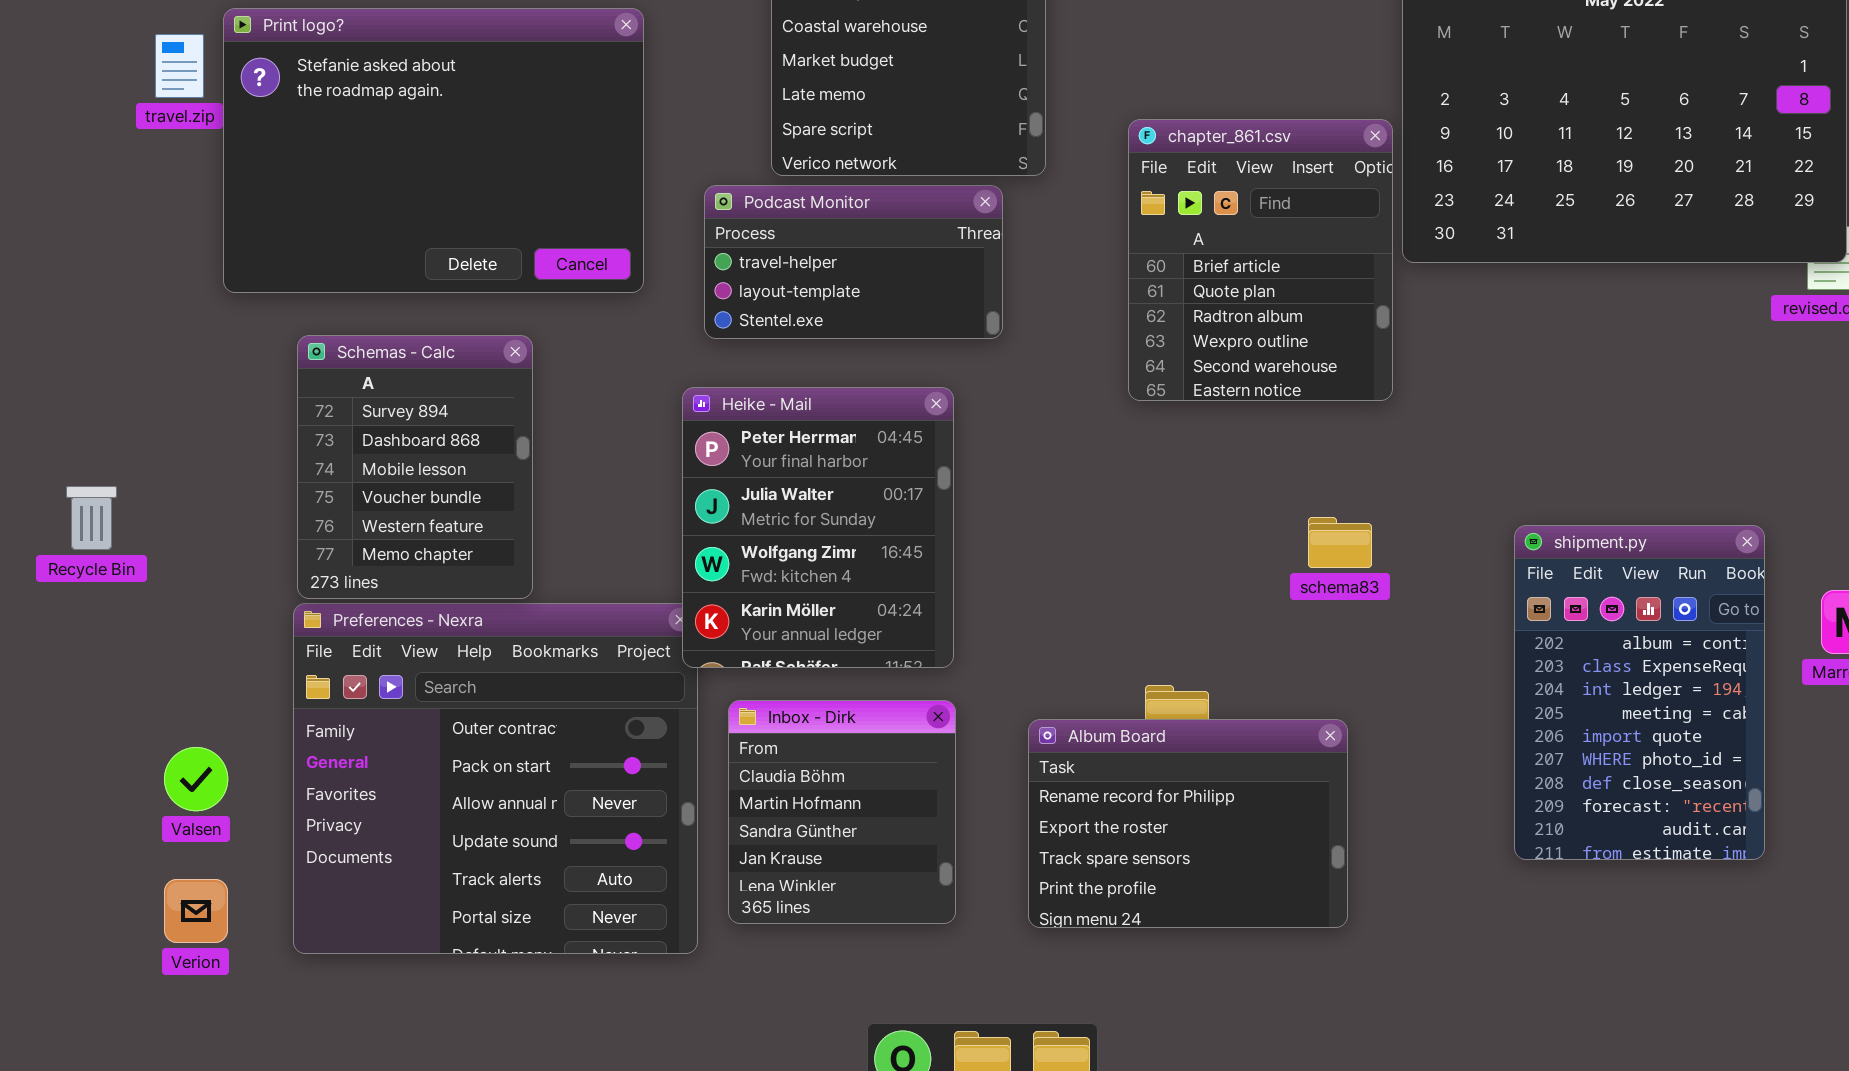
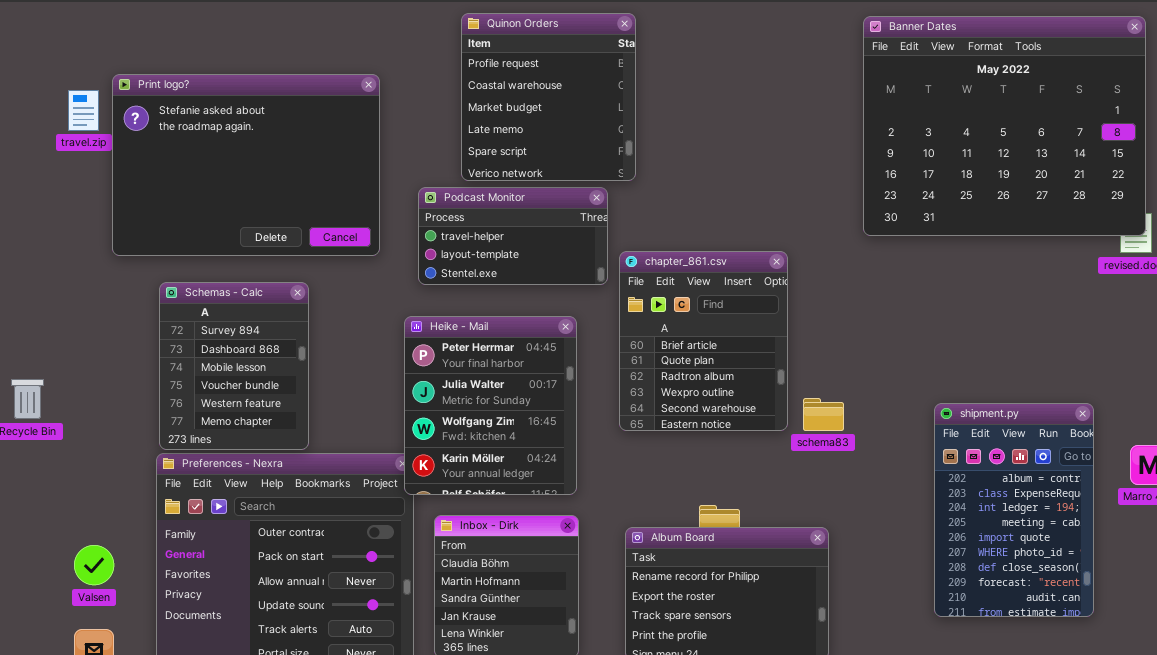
chapter_861.csv: [1128,119,1393,401] -> [619,251,788,431], moved

